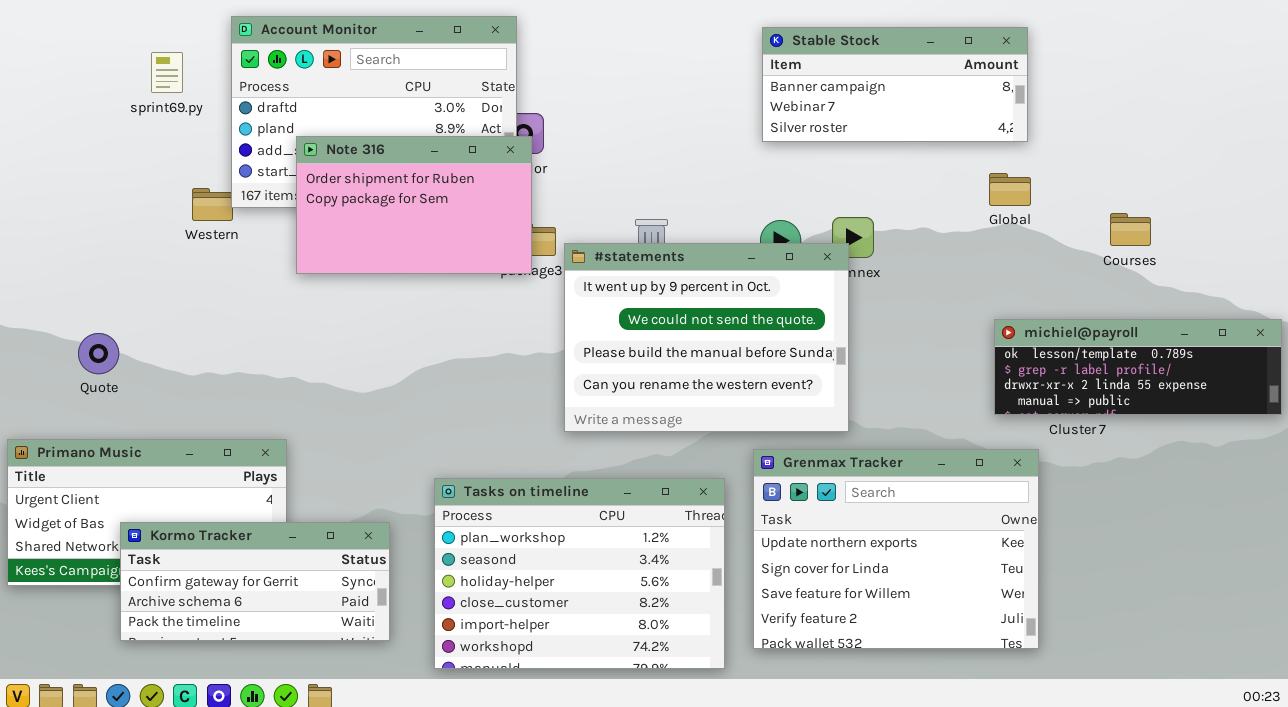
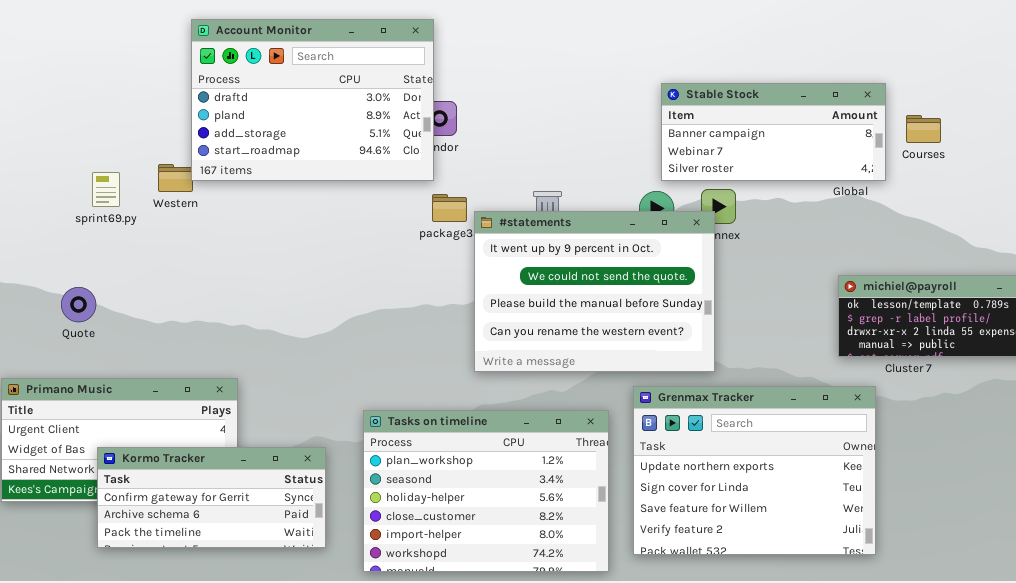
Stable Stock: [762,27,1028,142] -> [661,83,886,181], moved
sprint69.py: [151,52,183,93] -> [92,172,120,207], moved
Note 316: [296,136,532,274] -> none, closed
Courses: [1110,213,1151,246] -> [906,115,941,143], moved

